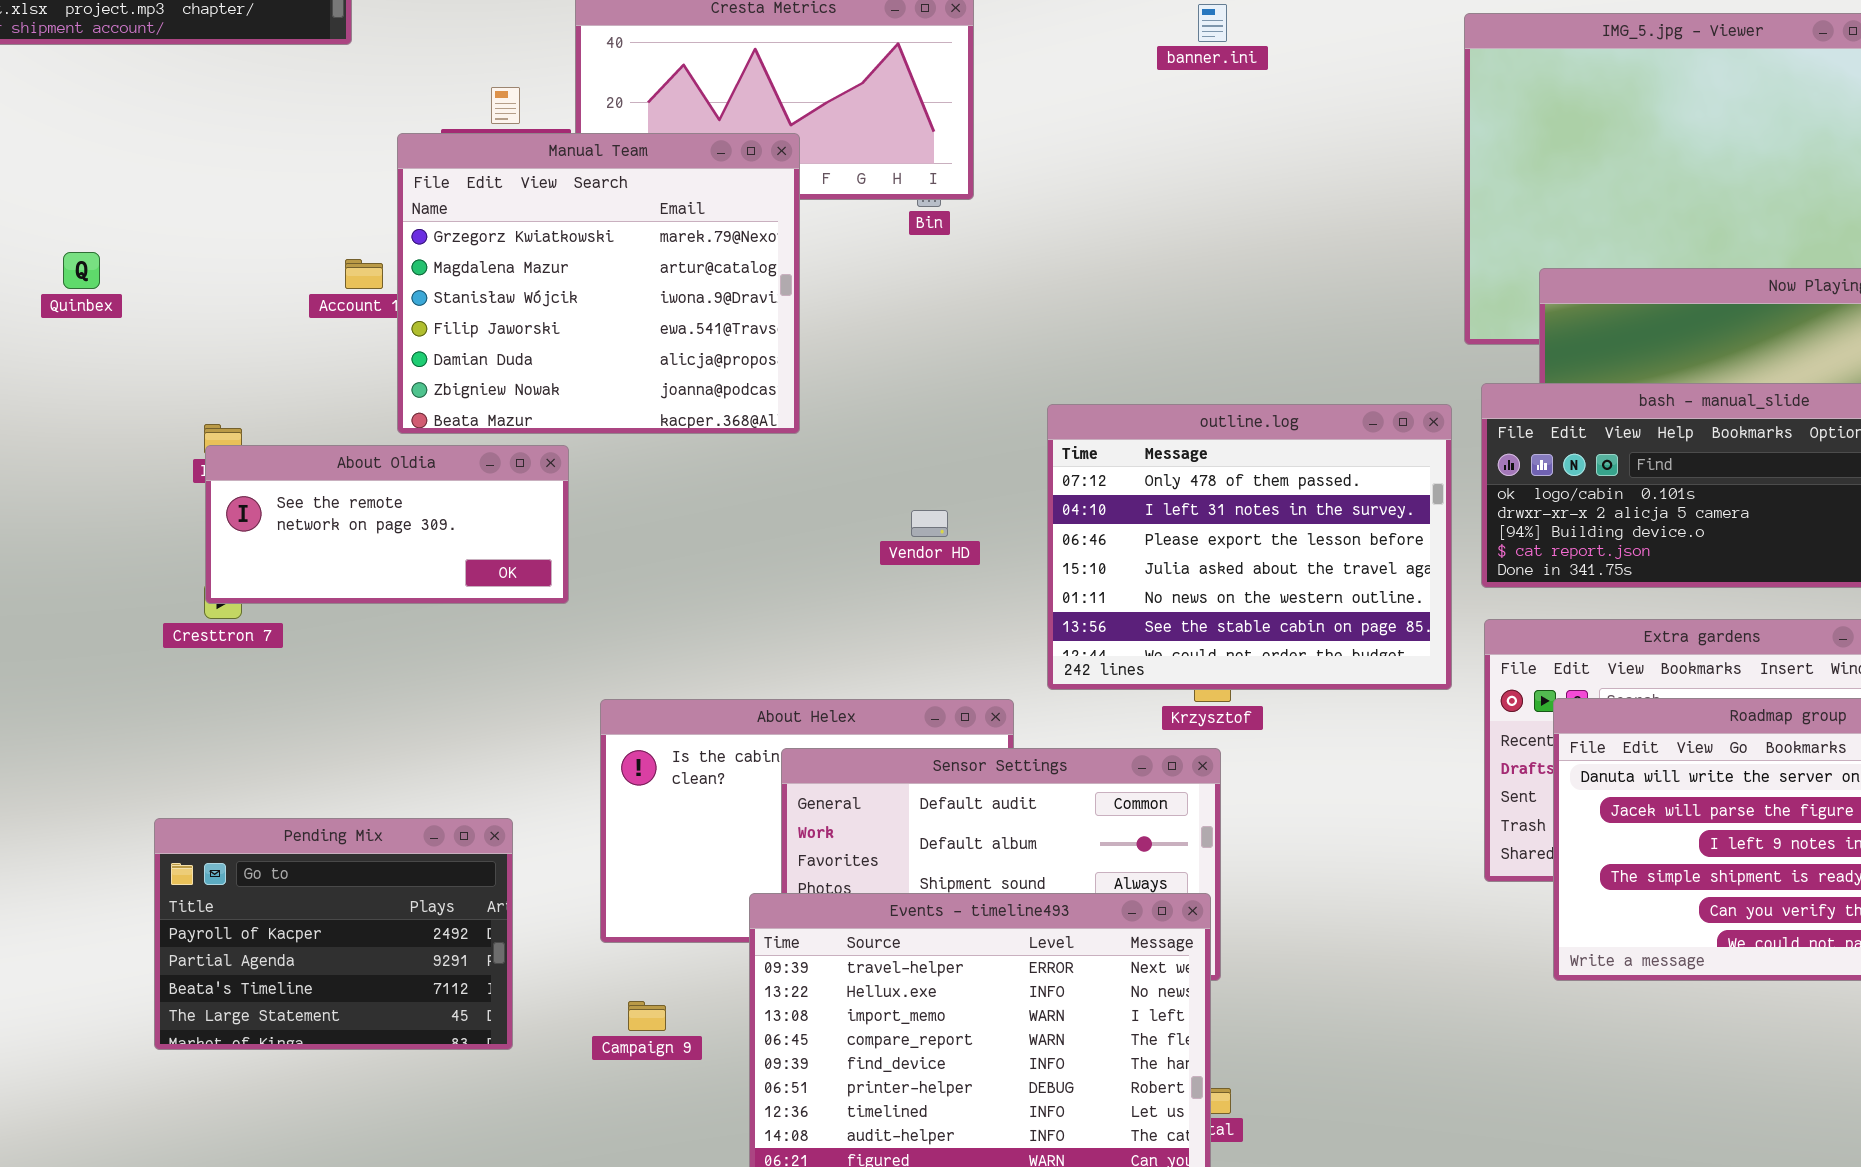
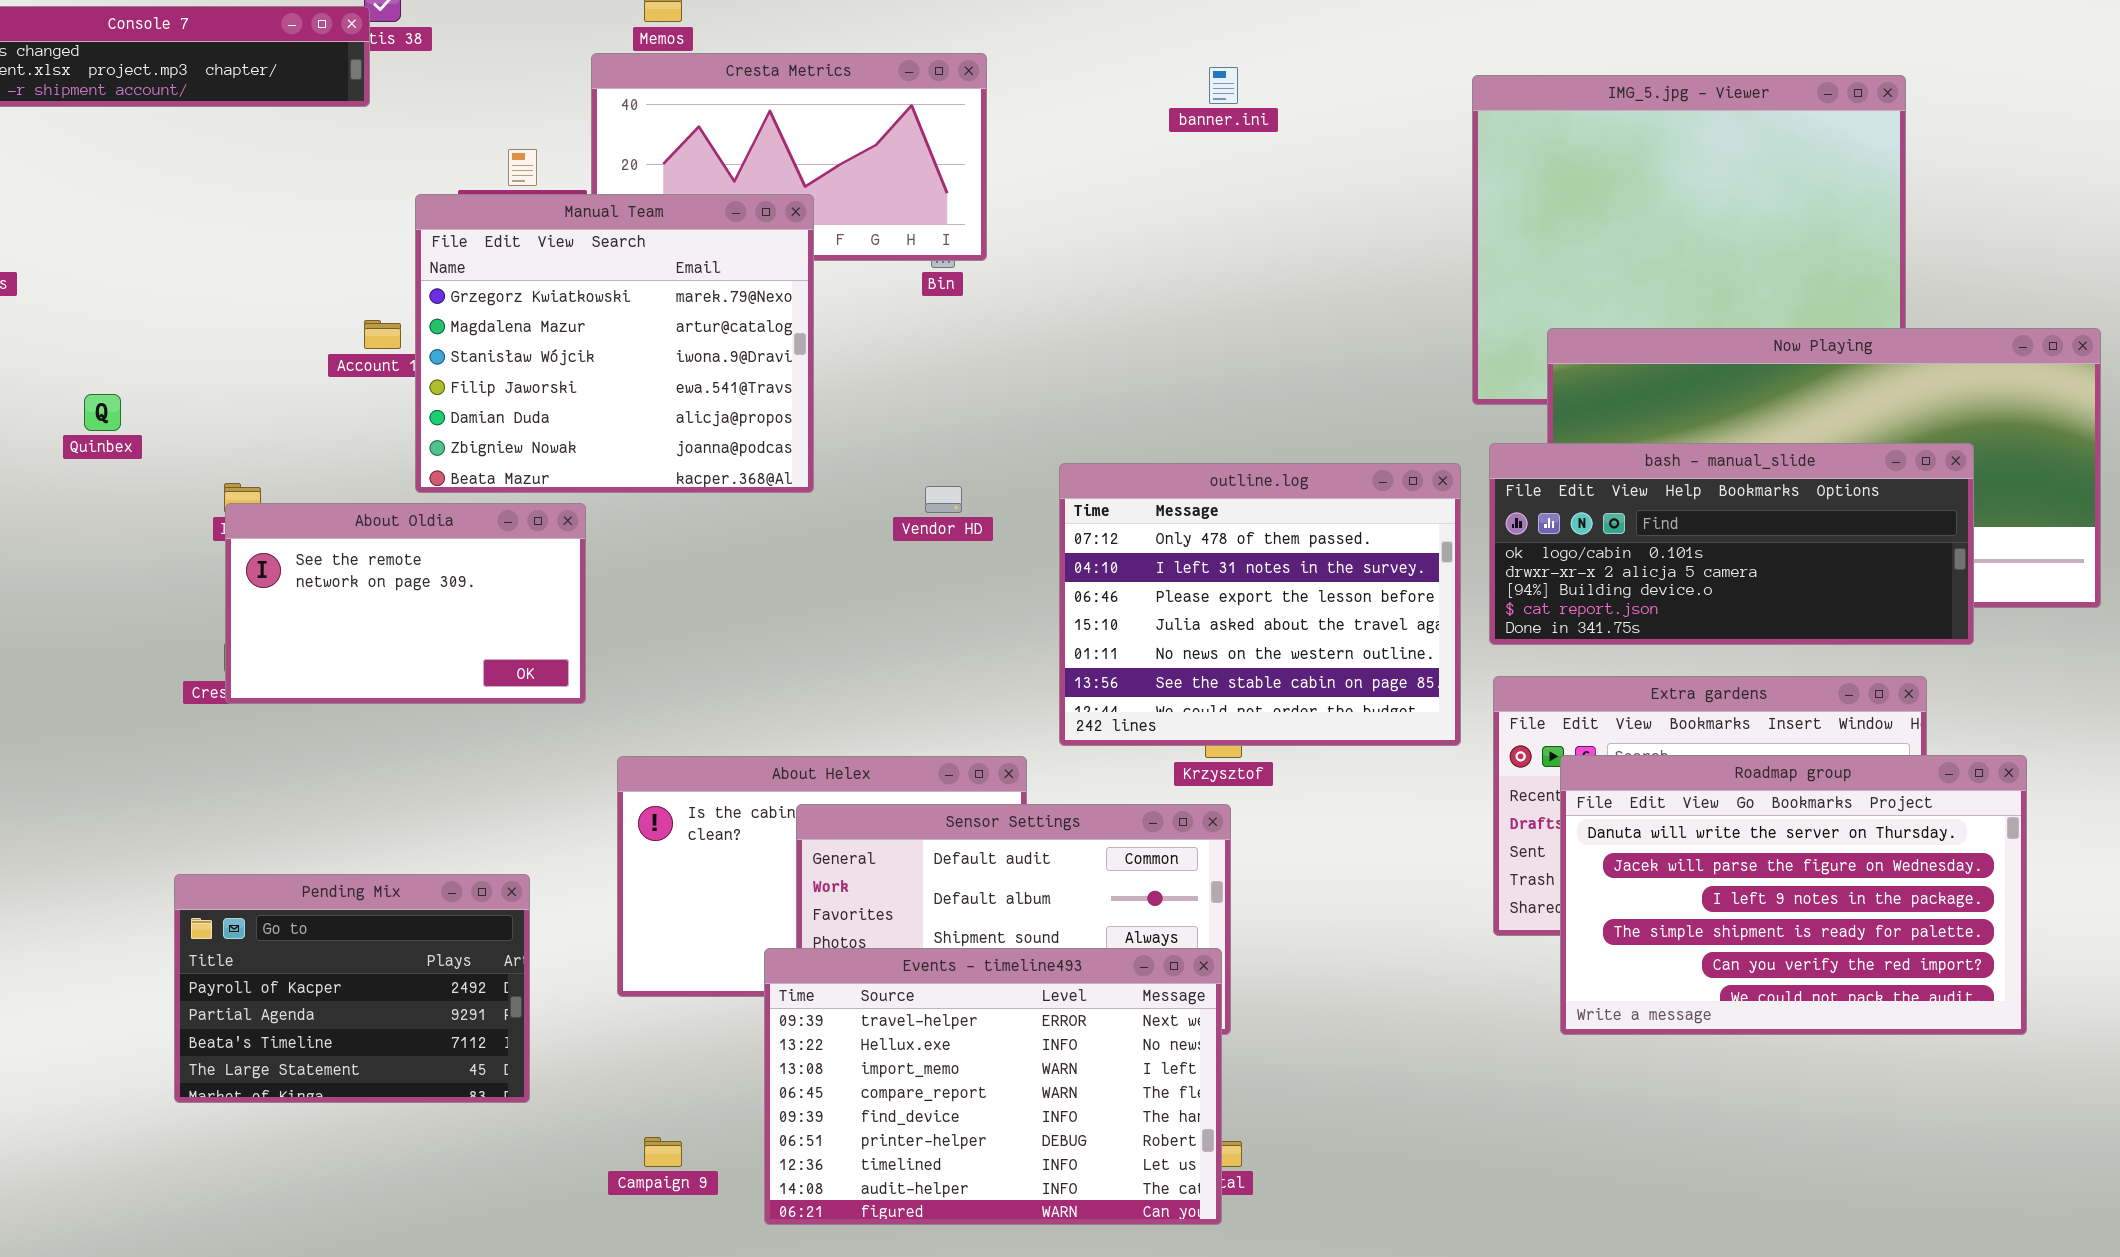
Quinbex: [63,252,100,289] -> [84,394,121,431], moved
About Oldia: [205,445,569,604] -> [225,503,586,704], resized
Vendor HD: [911,510,948,537] -> [925,486,962,513], moved
Campaign 9: [628,1001,666,1031] -> [644,1137,682,1167], moved

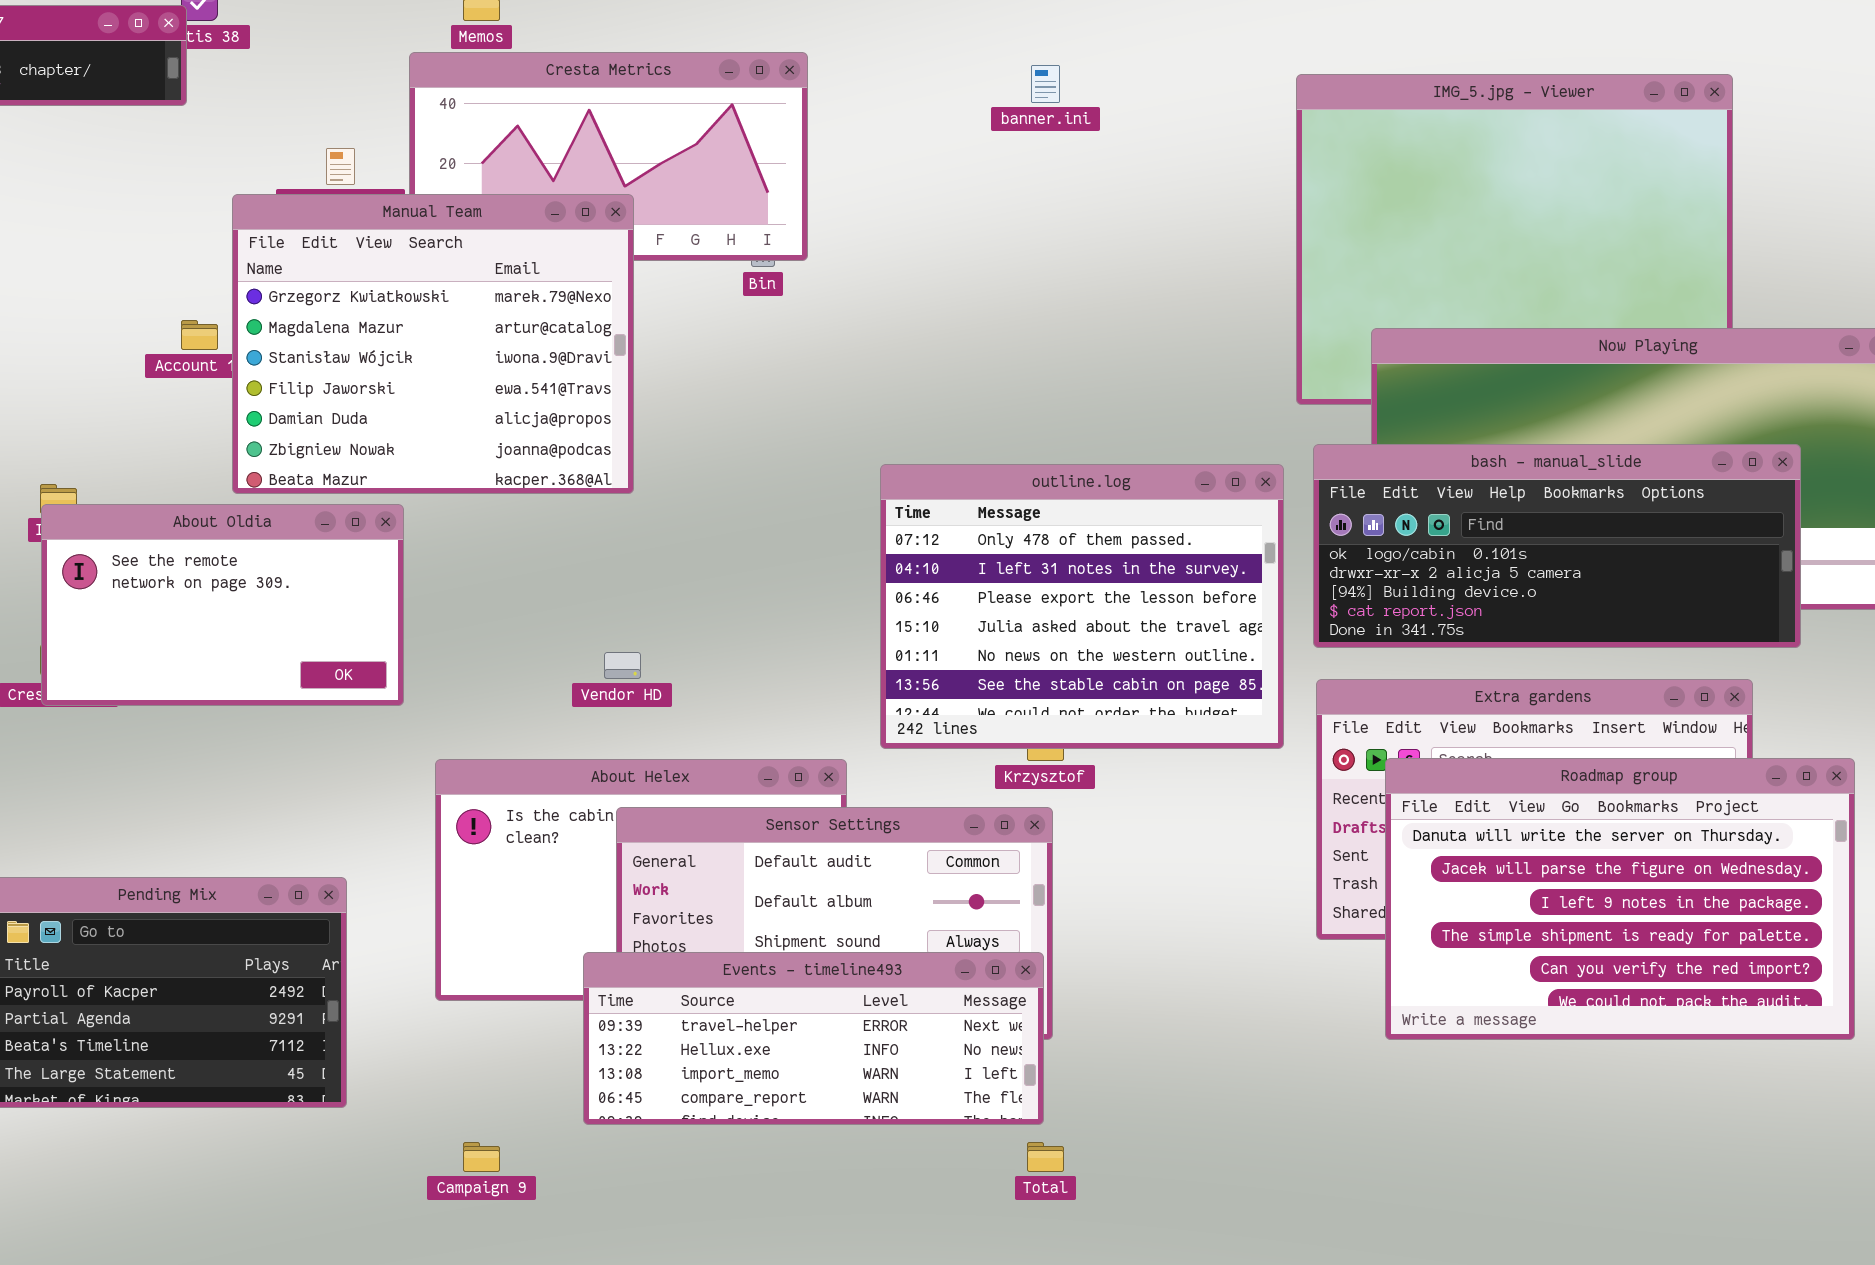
Vendor HD: [925,486,962,513] -> [604,652,641,679], moved
Events - timeline493: [764,948,1222,1225] -> [583,952,1044,1125], resized

